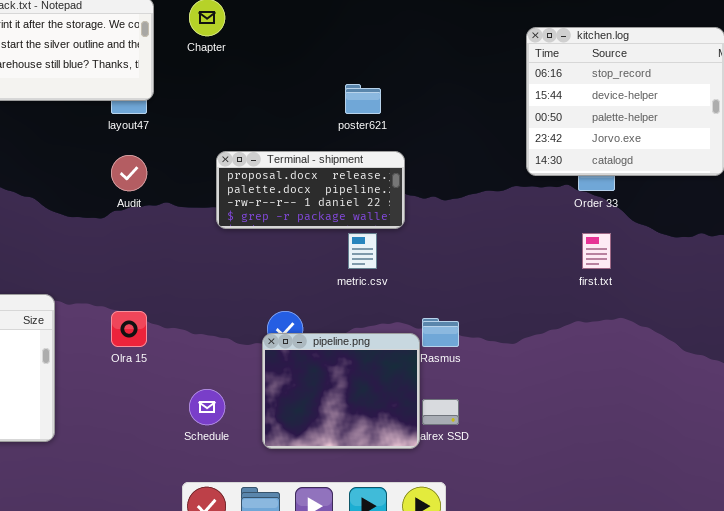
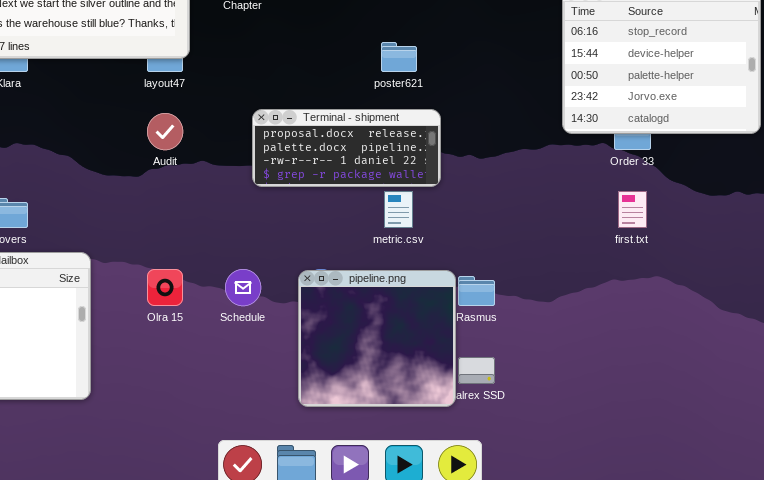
pipeline.png: [262,333,420,449] -> [298,270,456,407], resized
Schedule: [189,389,225,425] -> [225,269,261,306], moved

